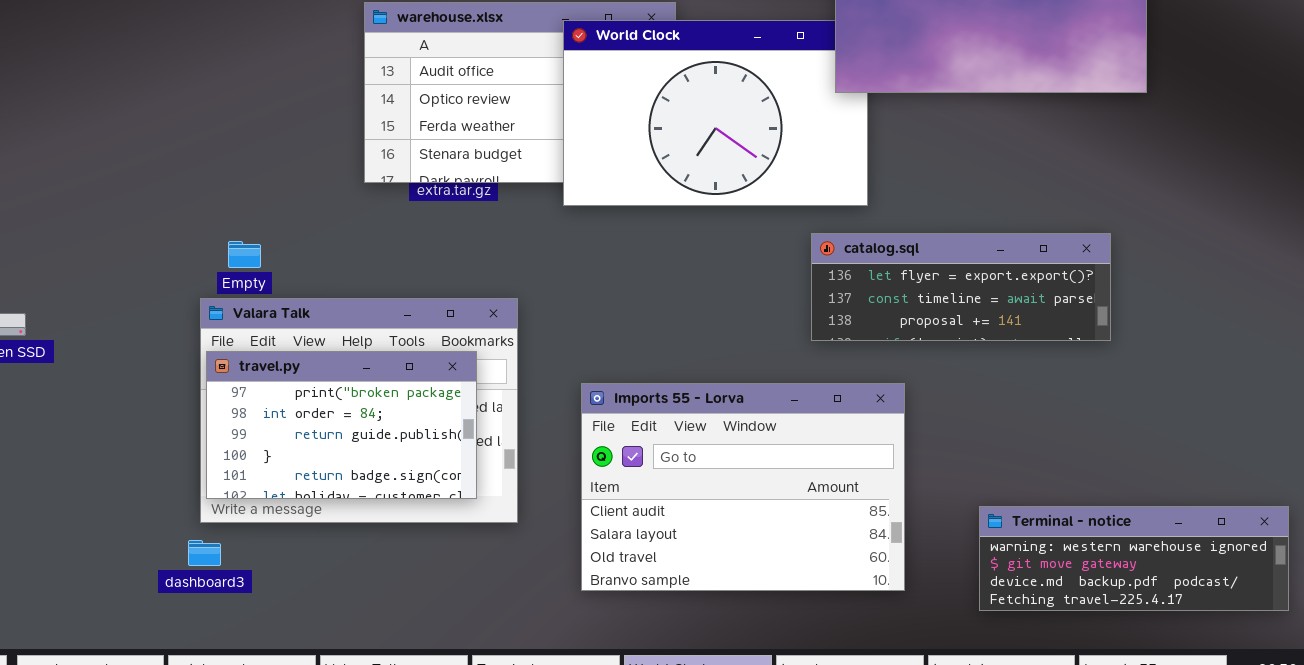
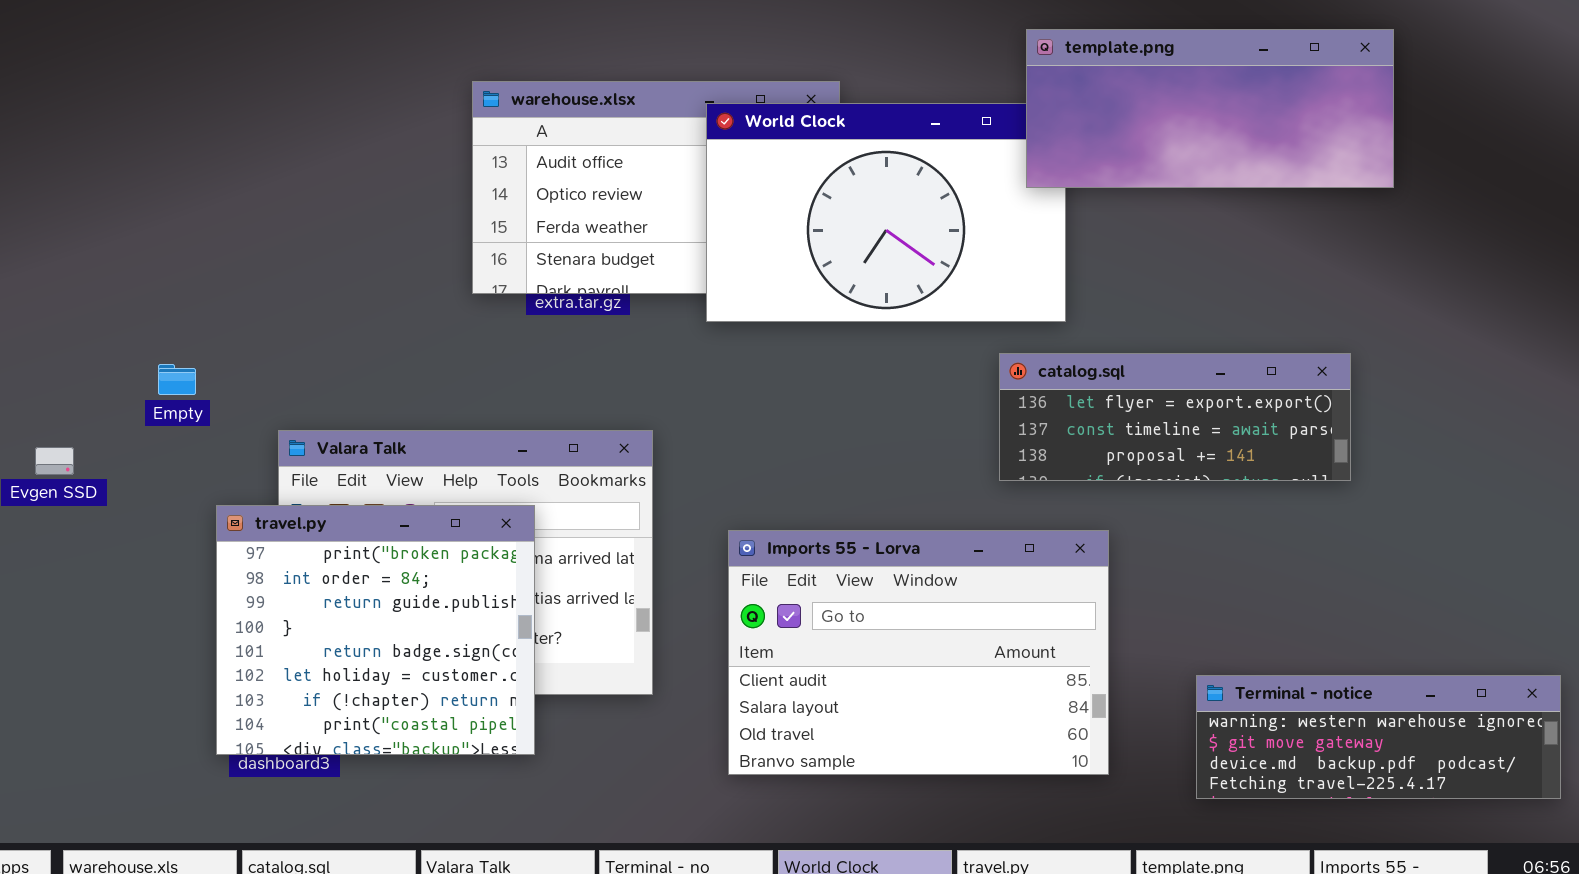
Empty: [228,241,261,268] -> [158,364,196,395], moved
travel.py: [206,351,477,499] -> [216,505,535,755], moved, resized

